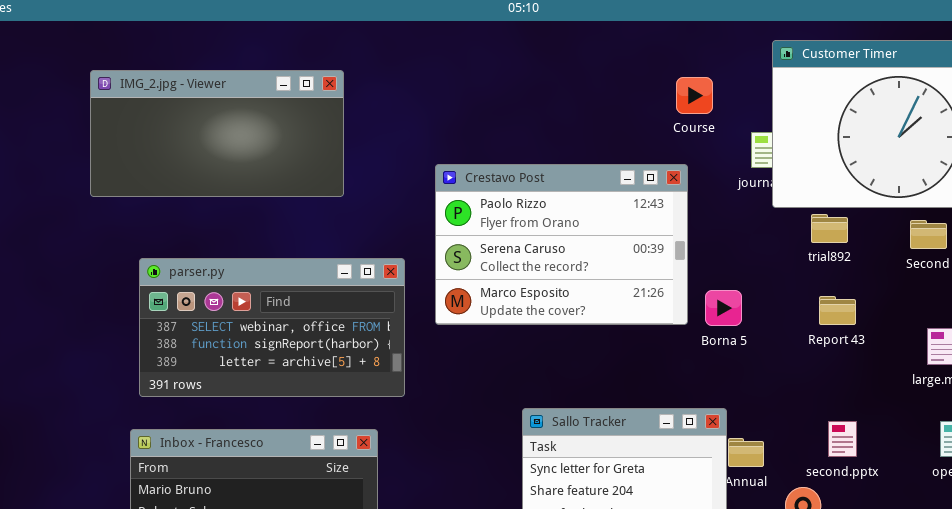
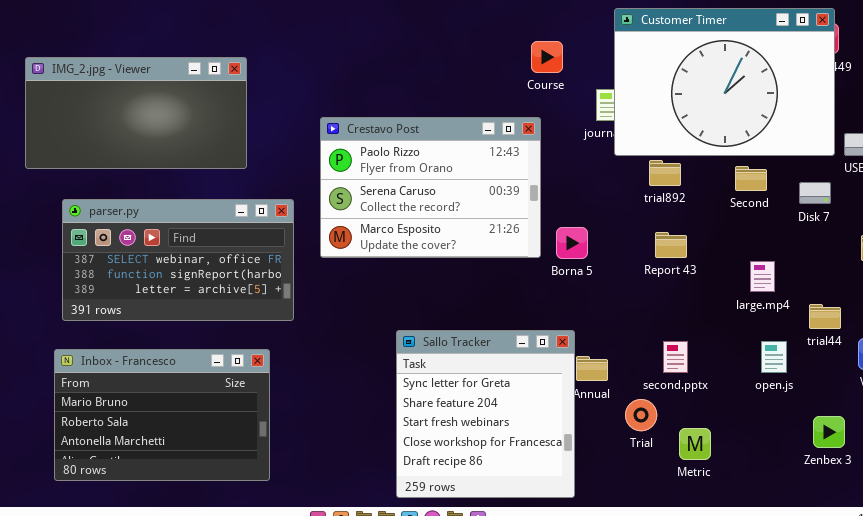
IMG_2.jpg - Viewer: [90,70,344,197] -> [25,57,247,169], moved

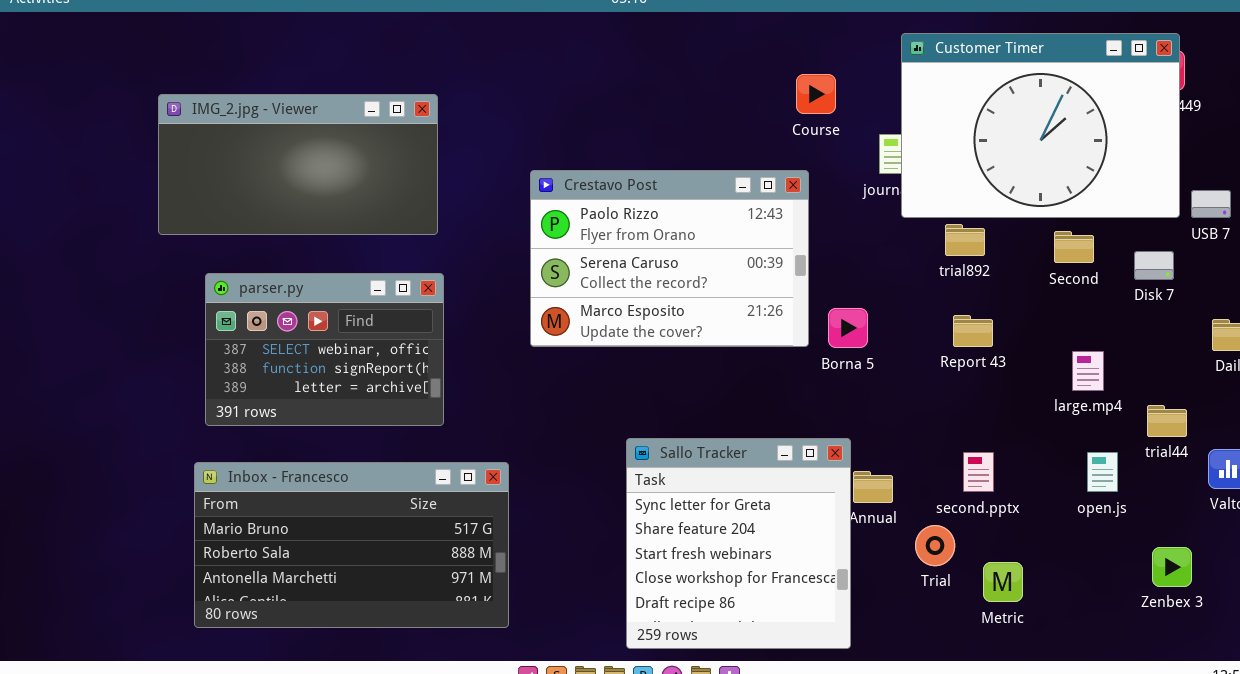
parser.py: [62,199,294,321] -> [205,273,444,426], resized
Inbox - Francesco: [54,349,270,481] -> [194,462,509,628], resized

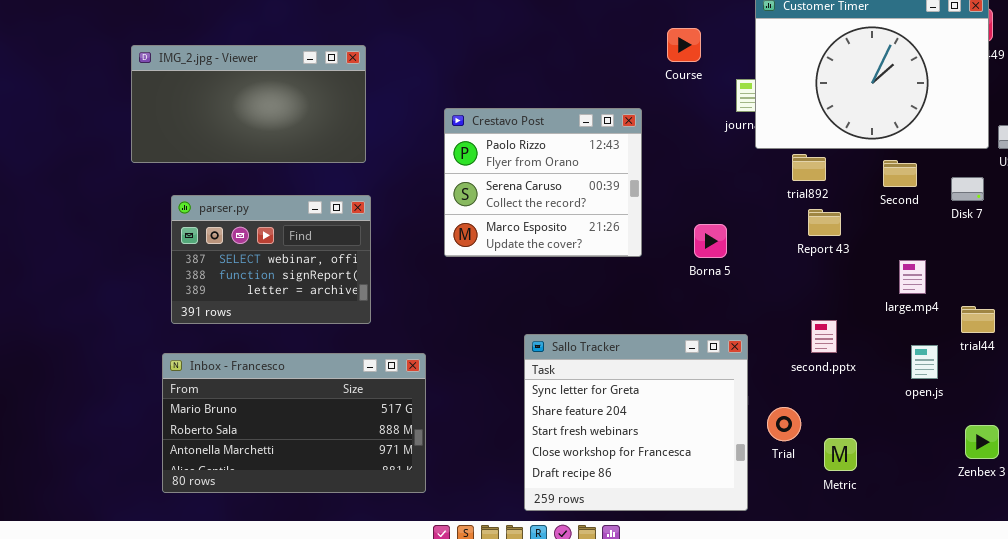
Crestavo Post: [530,170,809,347] -> [444,108,642,257], resized
Report 43: [953,315,993,347] -> [808,209,841,236], moved
Sallo Tracker: [626,438,851,649] -> [524,334,748,511], resized
second.pptx: [963,452,994,492] -> [811,320,837,353], moved

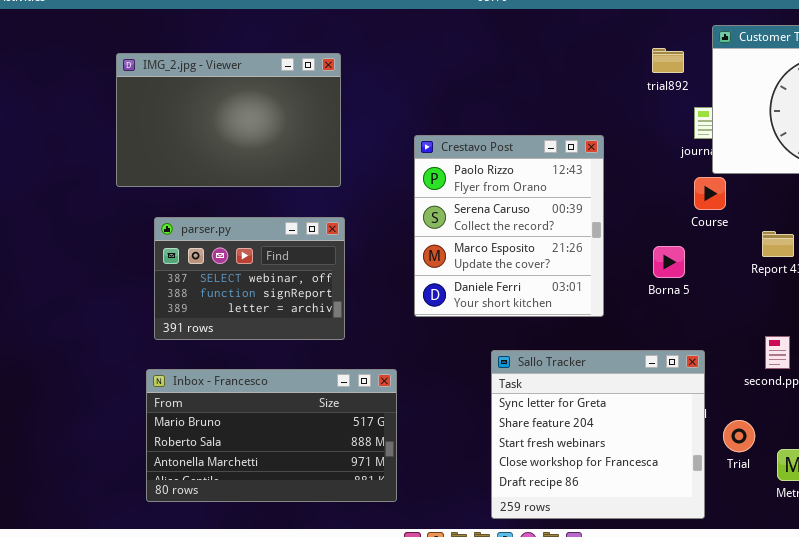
Course: [667,28,701,62] -> [694,177,726,210], moved
IMG_2.jpg - Viewer: [131,45,366,163] -> [116,53,341,187], resized
Crestavo Post: [444,108,642,257] -> [414,135,604,317], resized
trial892: [792,154,826,181] -> [652,48,684,73], moved

